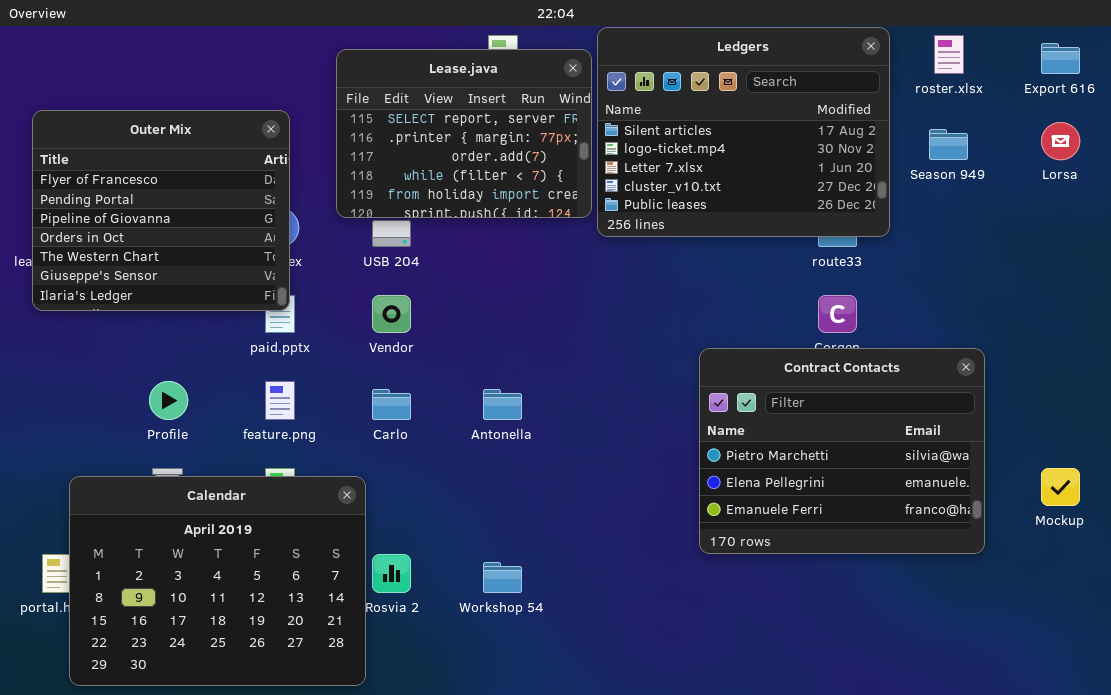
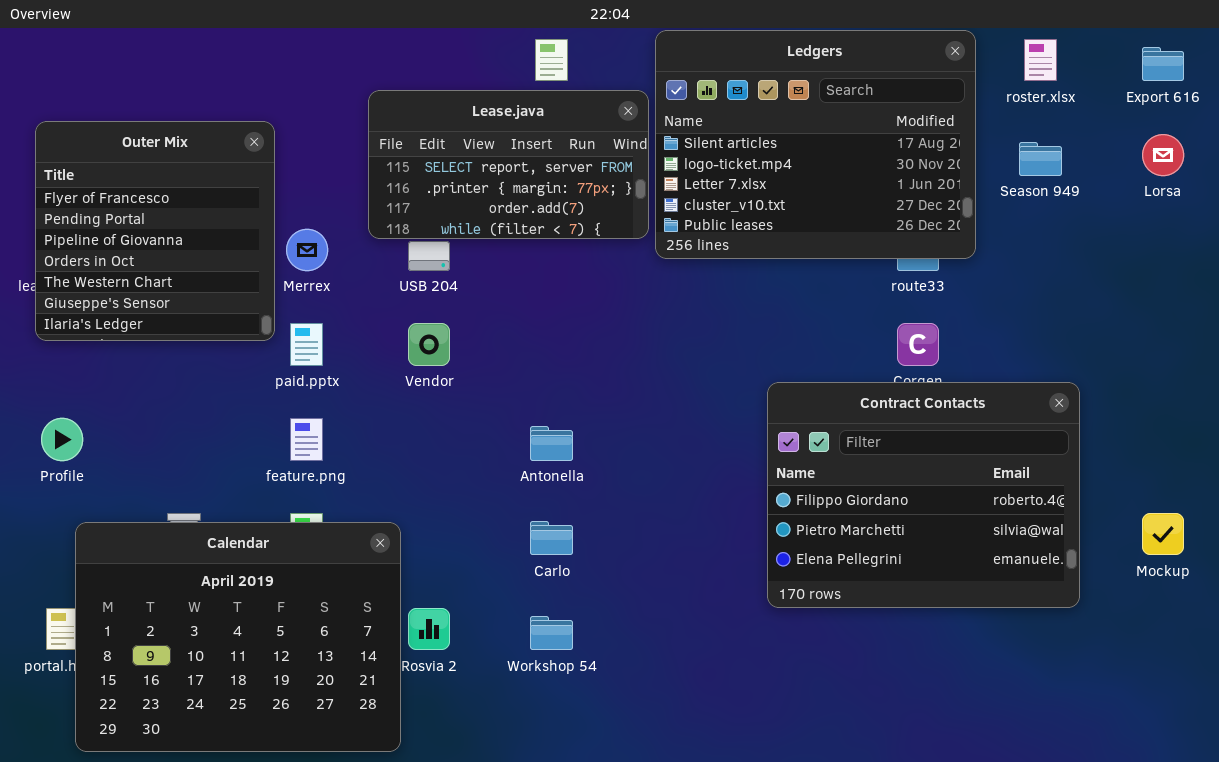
Lease.java: [336,49,592,218] -> [368,90,649,239], resized
Outer Mix: [32,110,290,311] -> [35,121,275,341], resized
Contract Contacts: [699,348,985,554] -> [767,382,1080,608], scrolled up 1 row
Profile: [149,381,188,420] -> [41,418,83,461], moved
Carlo: [372,389,411,420] -> [530,521,573,555], moved

